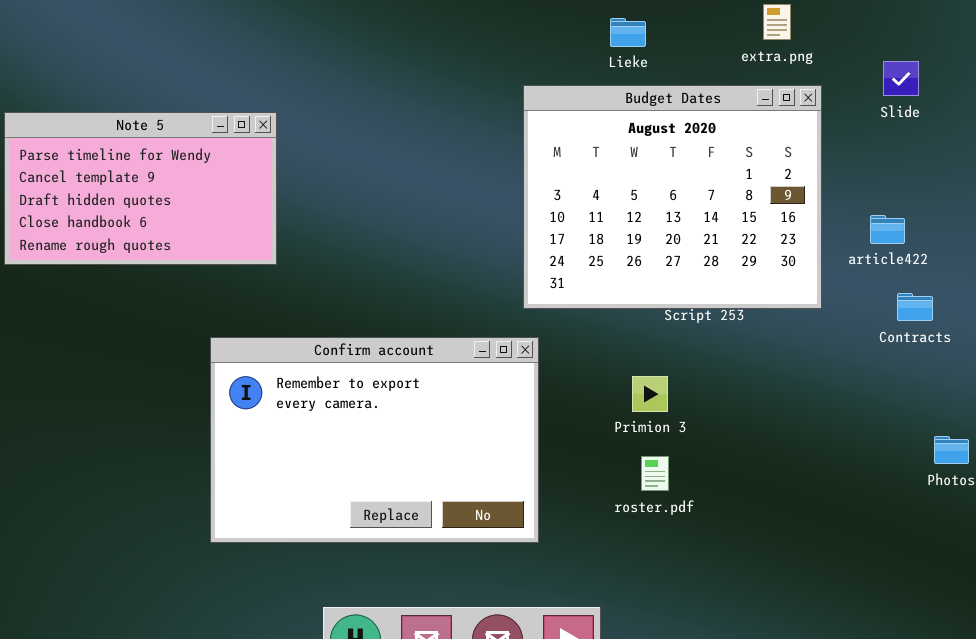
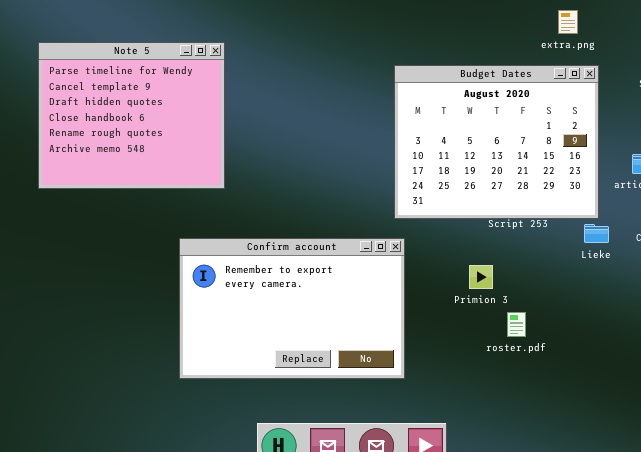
Lieke: [610,18,646,47] -> [584,224,609,243], moved
Note 5: [4,112,277,265] -> [38,42,225,189], resized
roster.pdf: [641,456,669,491] -> [507,312,526,337], moved

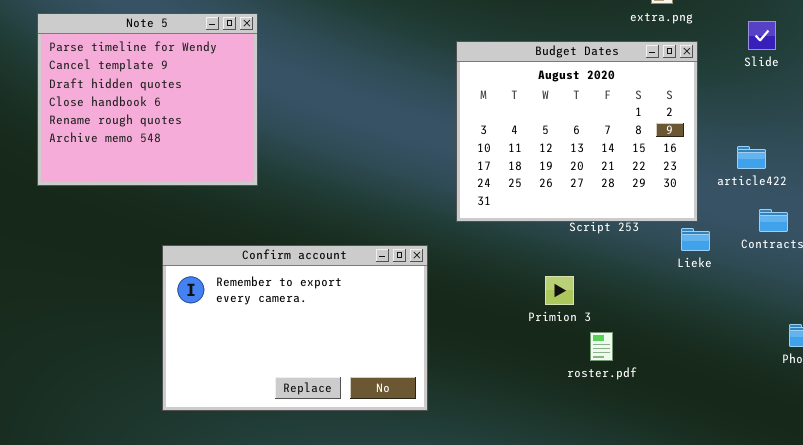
Confirm account: [179,238,405,379] -> [162,245,428,411], moved

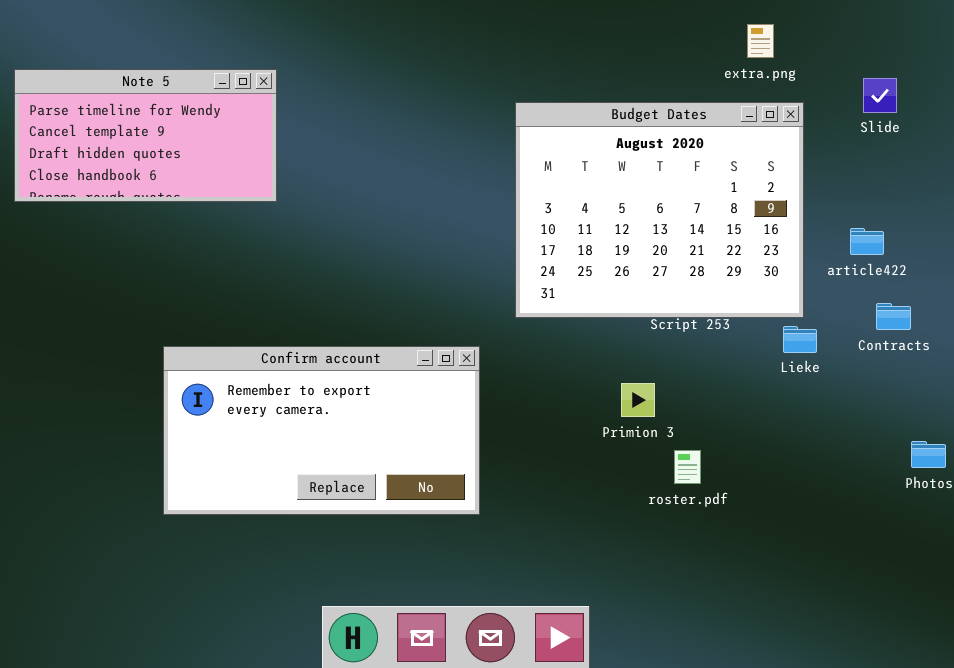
Note 5: [37,13,258,186] -> [14,69,277,202], resized
Confirm account: [162,245,428,411] -> [163,346,480,515], resized

